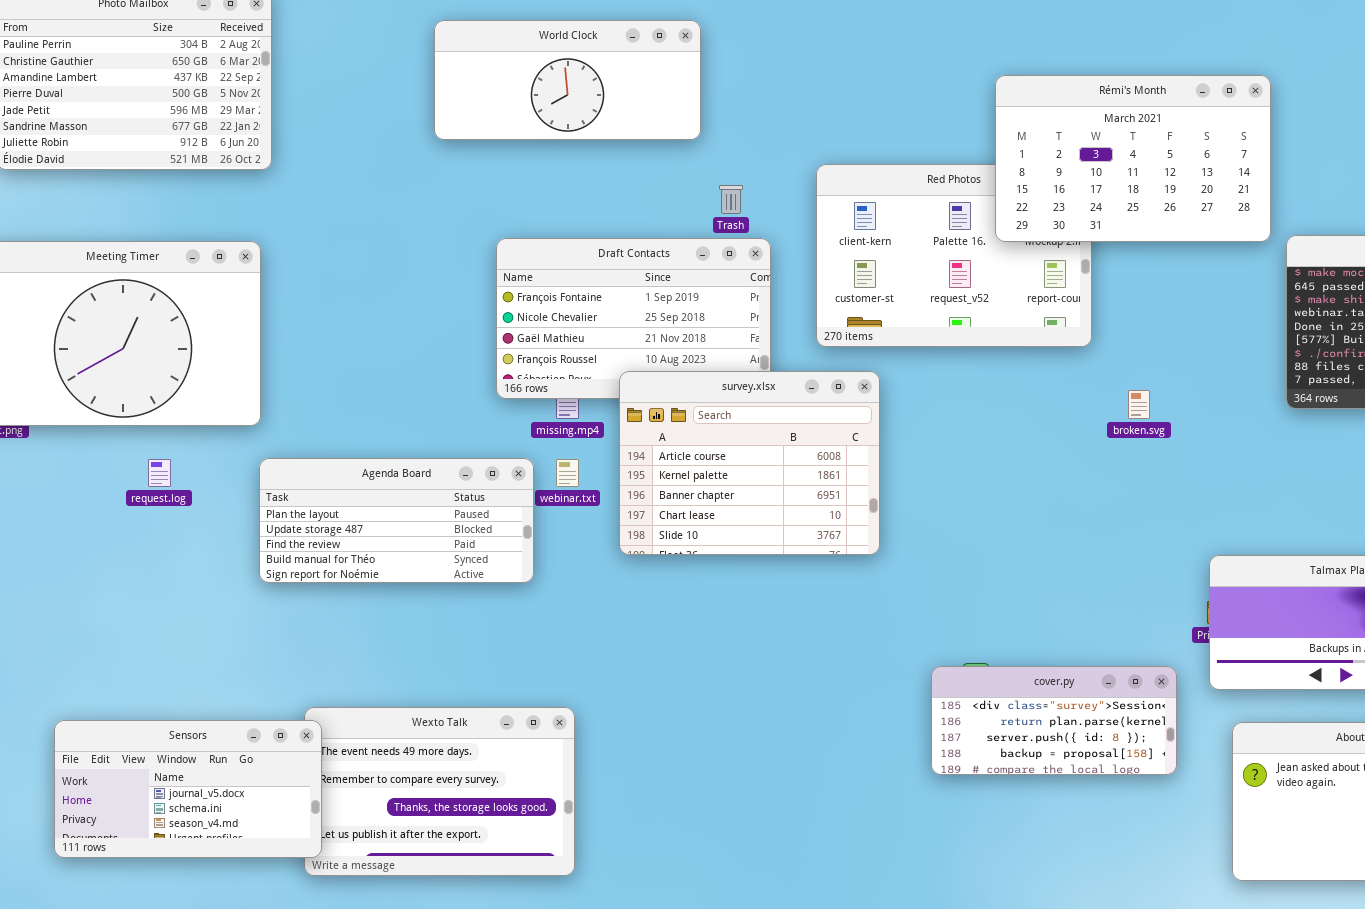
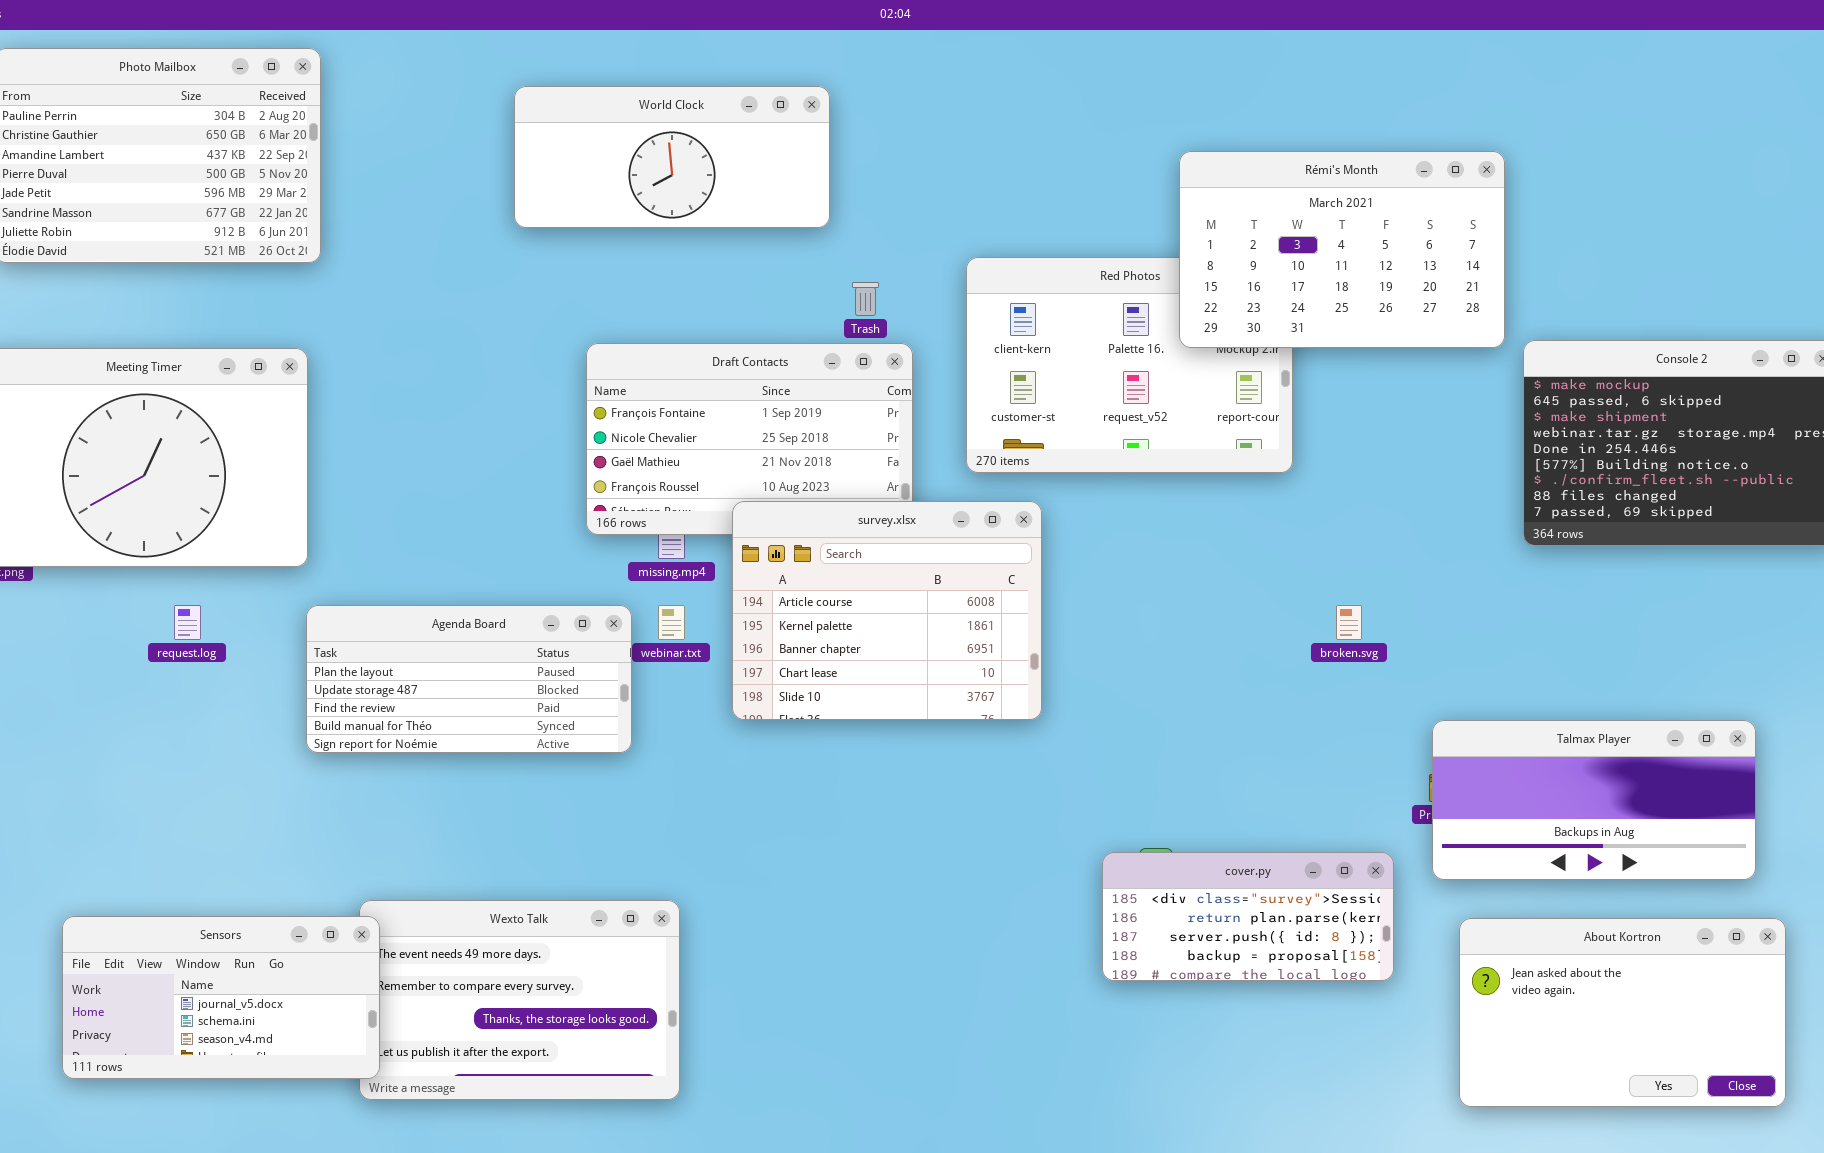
broken.svg: [1128,390,1150,419] -> [1336,605,1362,640], moved

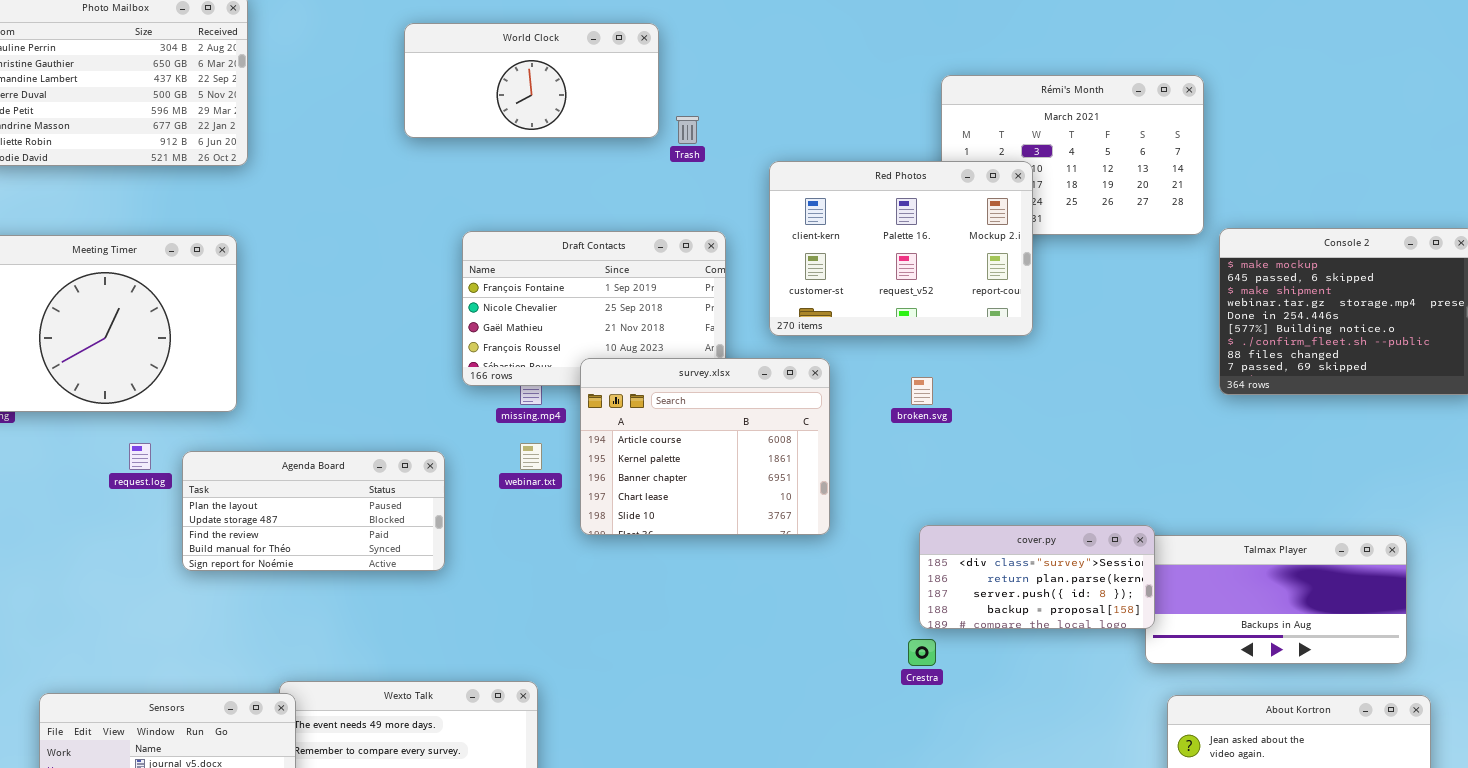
Red Photos: [966,257,1293,473] -> [769,161,1033,336], raised
Trash: [852,282,879,316] -> [676,116,699,144], moved
Agenda Board: [306,605,632,753] -> [182,451,445,571], moved
broken.svg: [1336,605,1362,640] -> [911,377,933,405], moved
cover.py: [1102,852,1394,981] -> [919,525,1155,629], moved

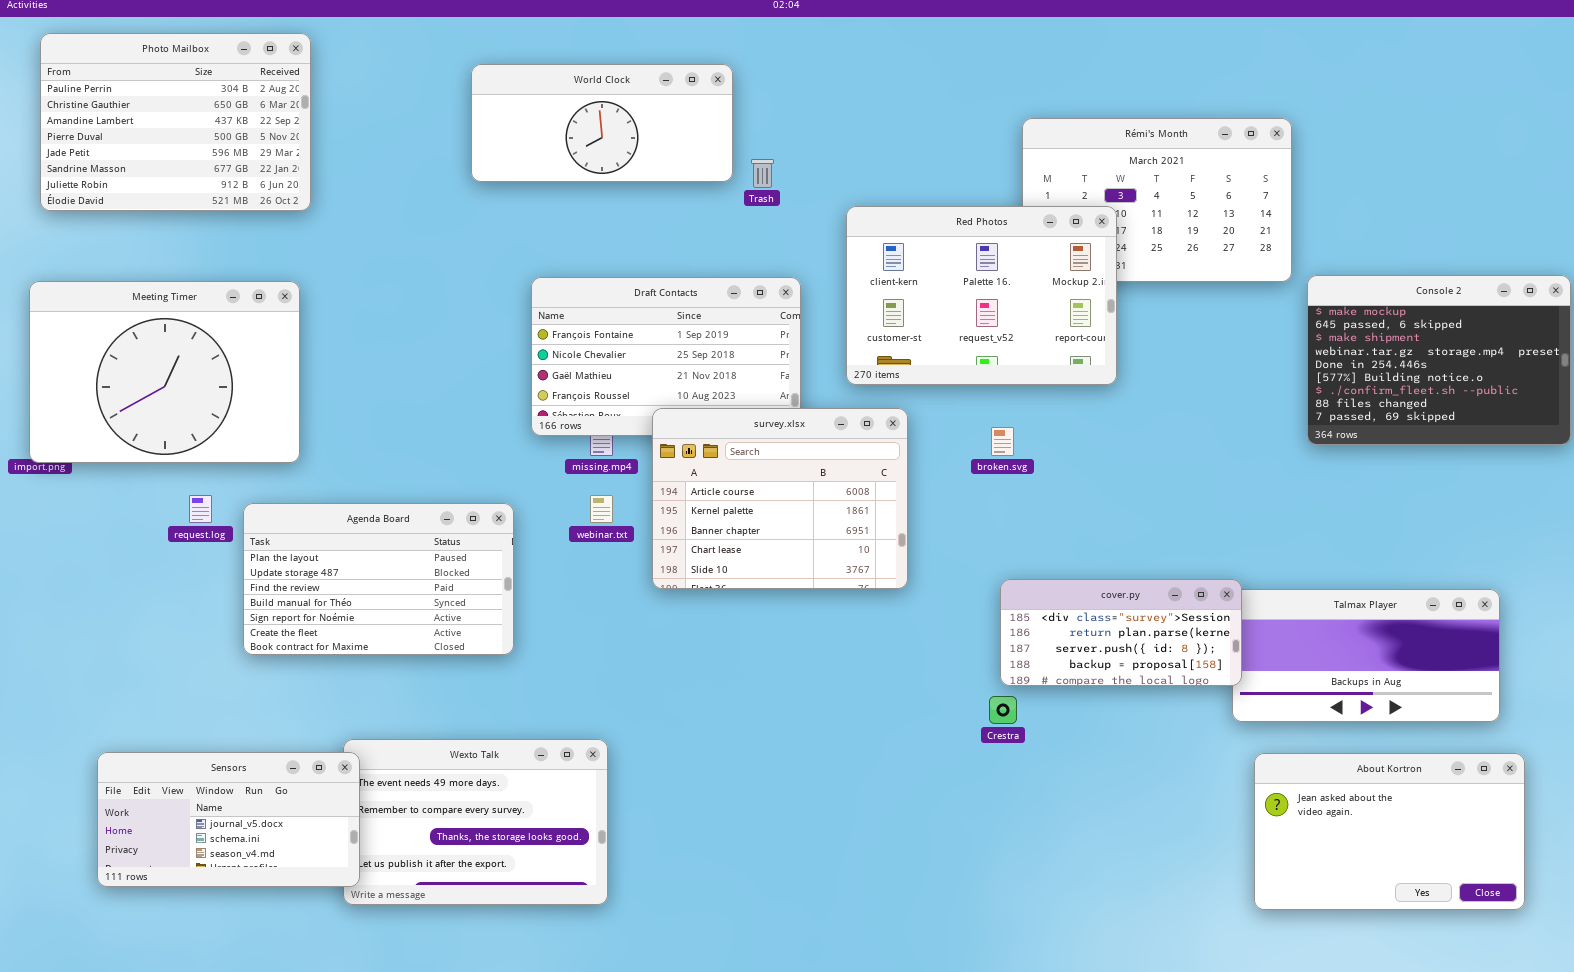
Agenda Board: [182,451,445,571] -> [243,503,514,655], resized

